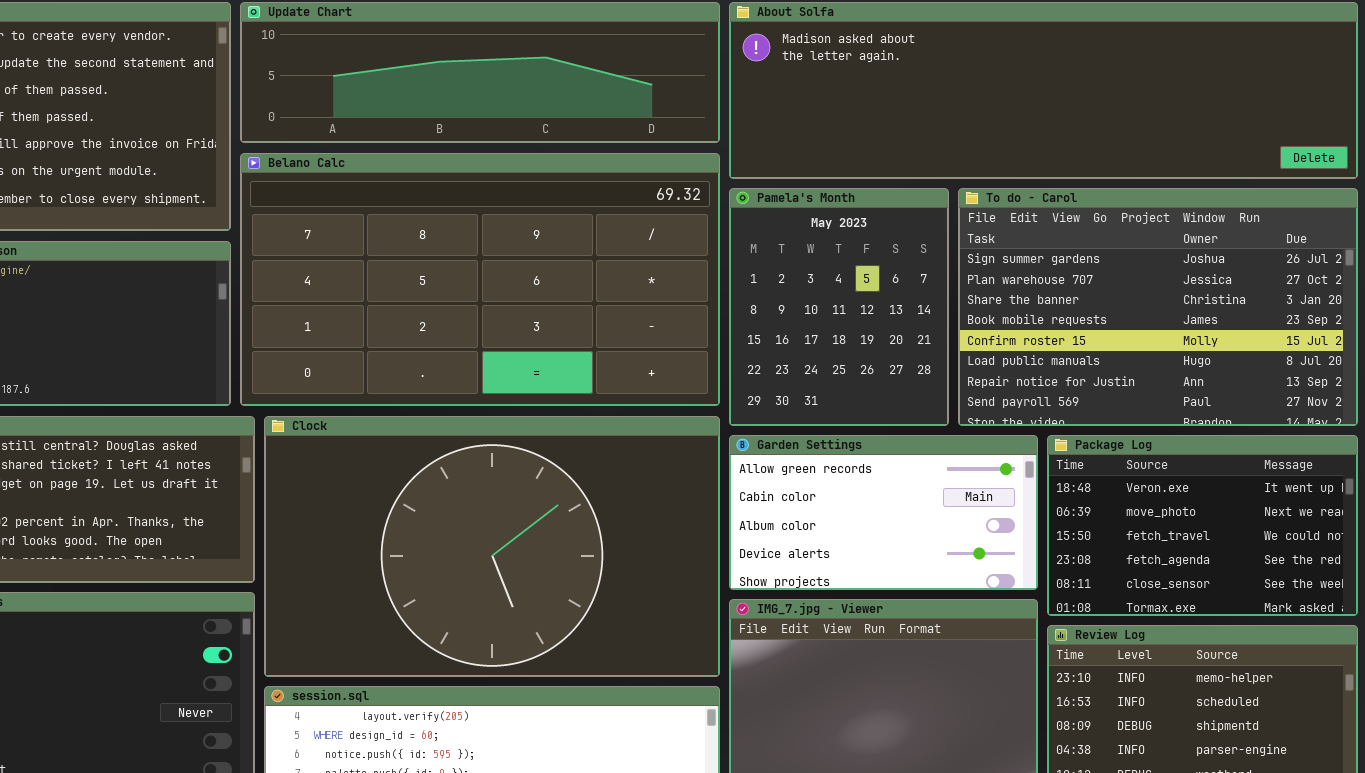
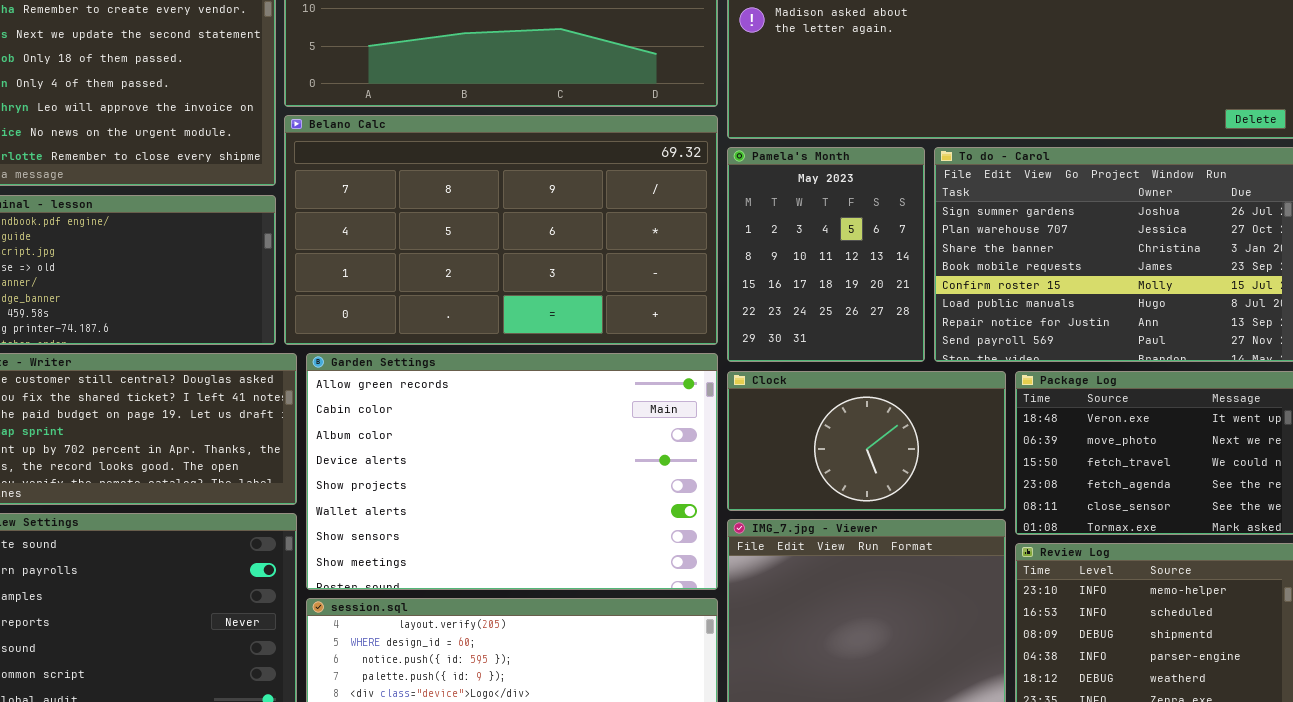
Clock: [264,416,720,677] -> [727,371,1006,511], moved, resized
Garden Settings: [729,435,1038,590] -> [306,353,718,590], moved, resized

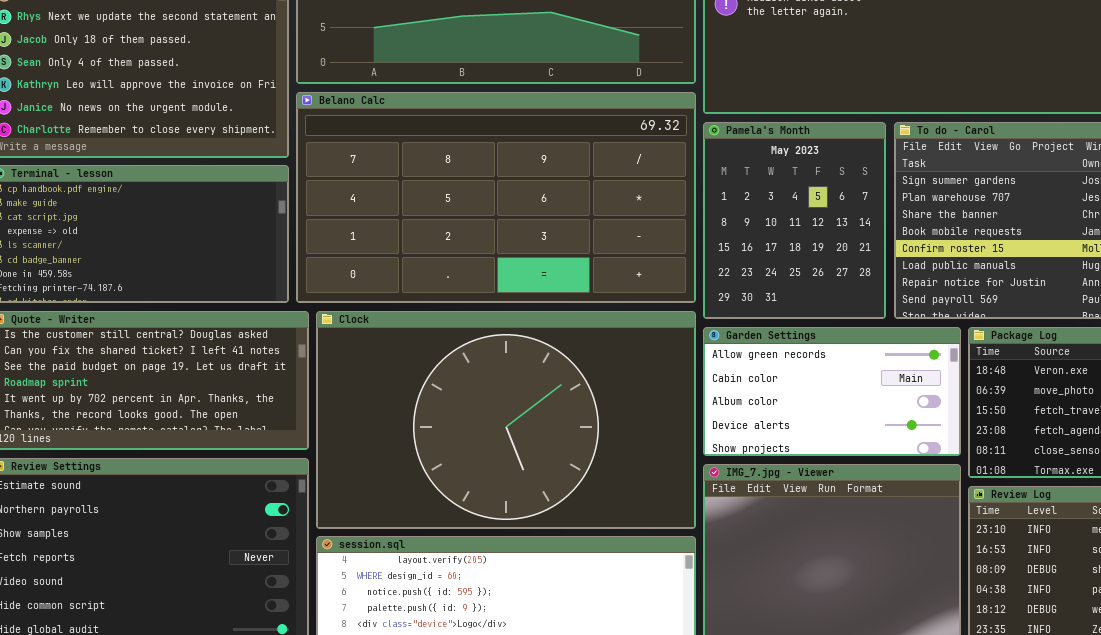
Garden Settings: [306,353,718,590] -> [703,327,961,456], moved, resized
Clock: [727,371,1006,511] -> [316,311,696,529], moved, resized

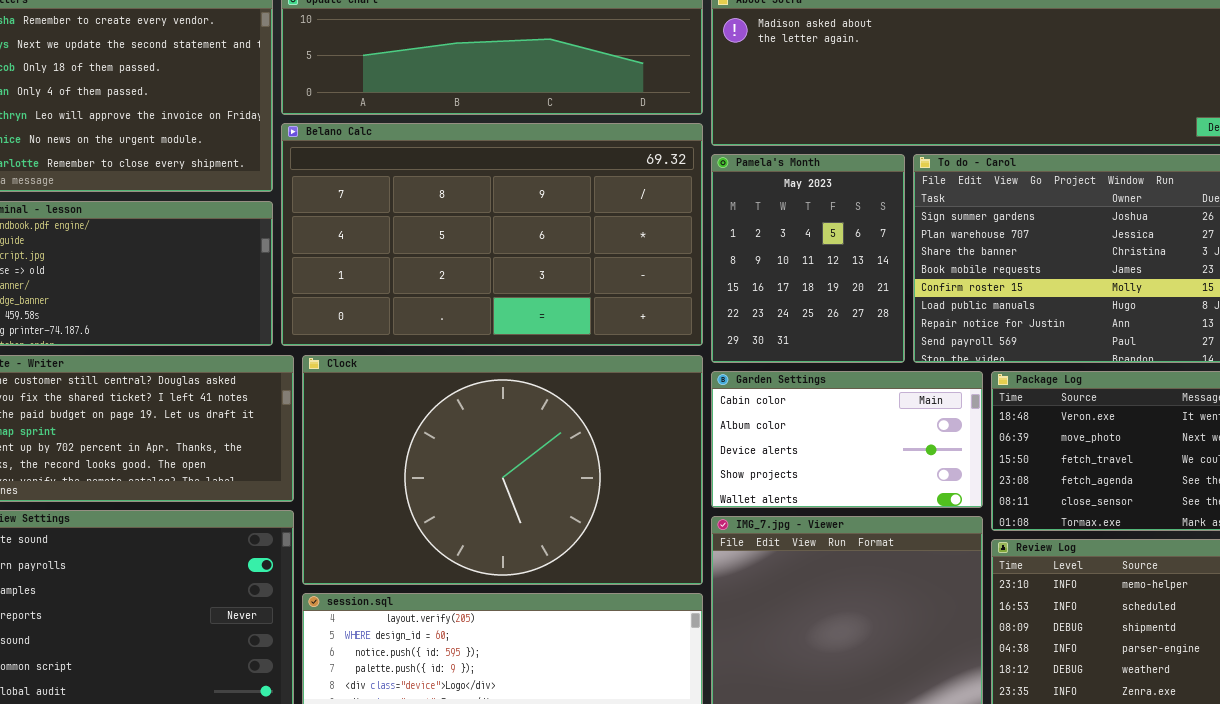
Garden Settings: [703,327,961,456] -> [711,371,983,508], scrolled down 1 row

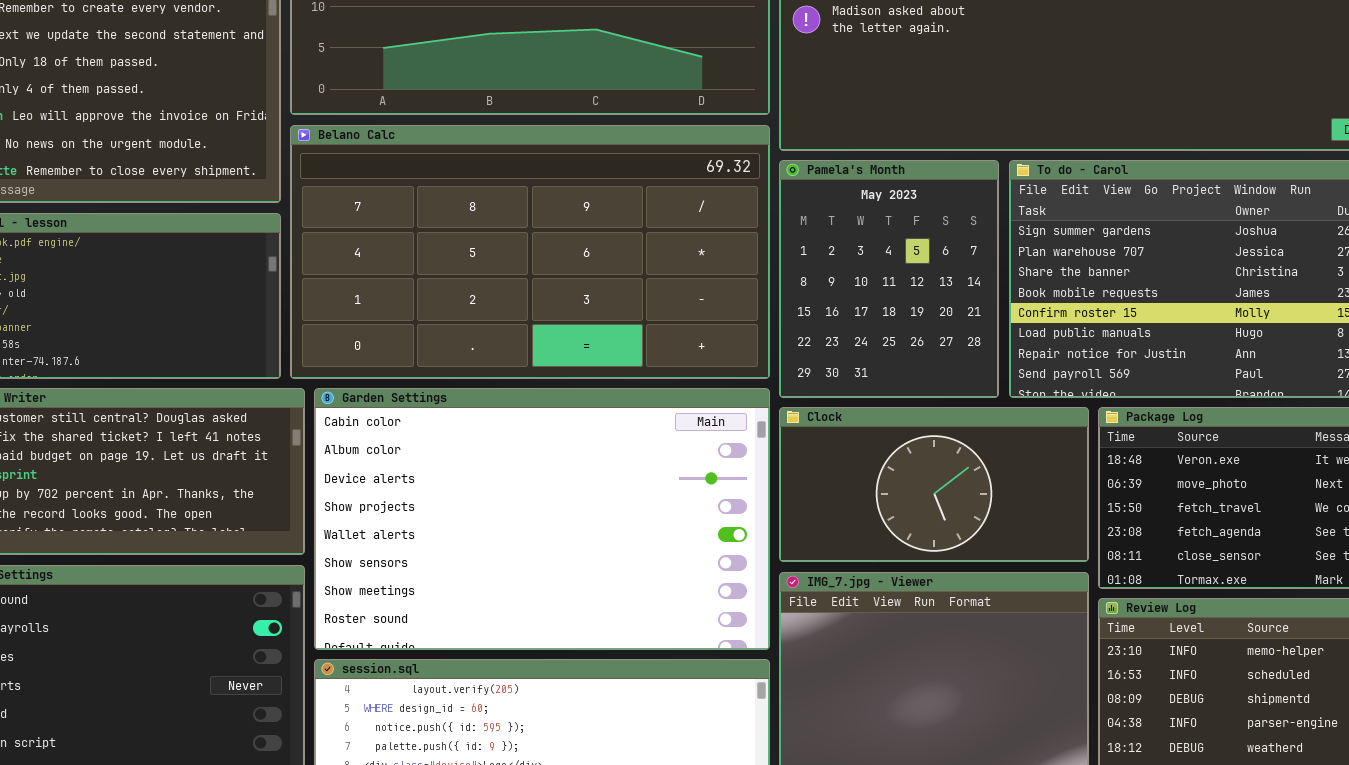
Clock: [302,355,703,585] -> [779,407,1089,562], moved, resized
Garden Settings: [711,371,983,508] -> [314,388,770,650], moved, resized

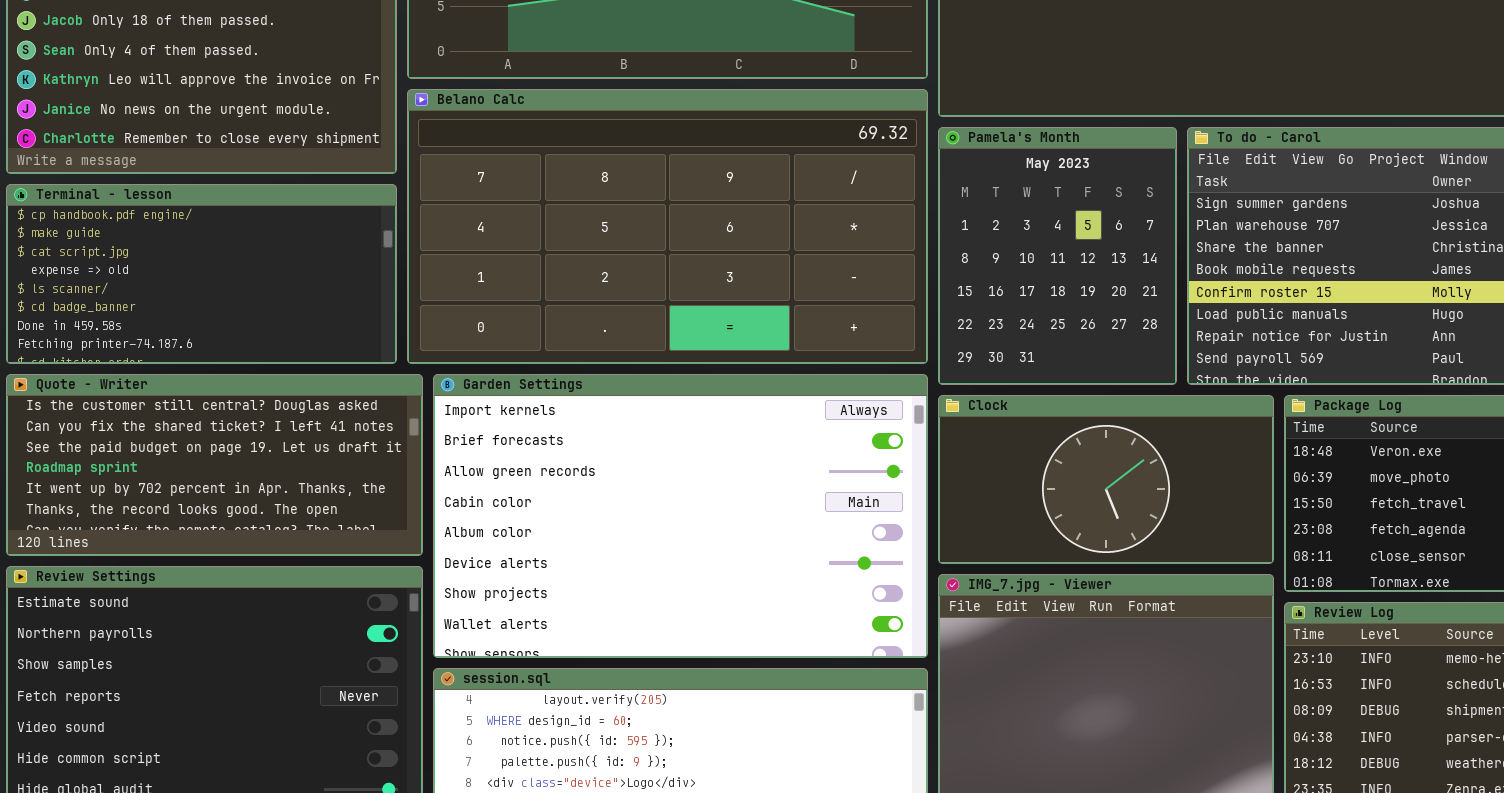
Garden Settings: [314,388,770,650] -> [433,374,928,658], scrolled up 3 rows

